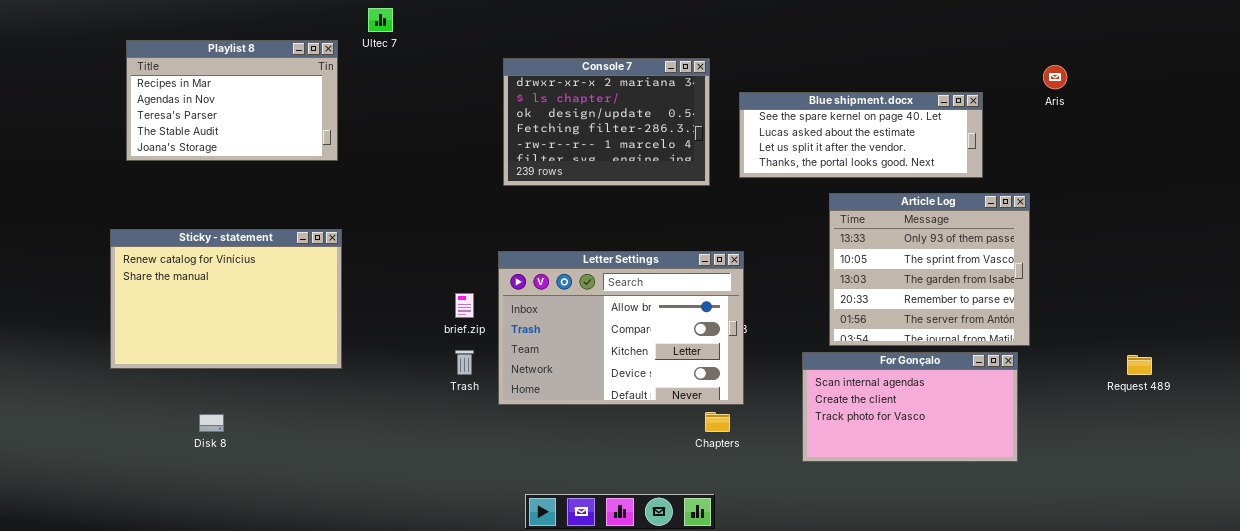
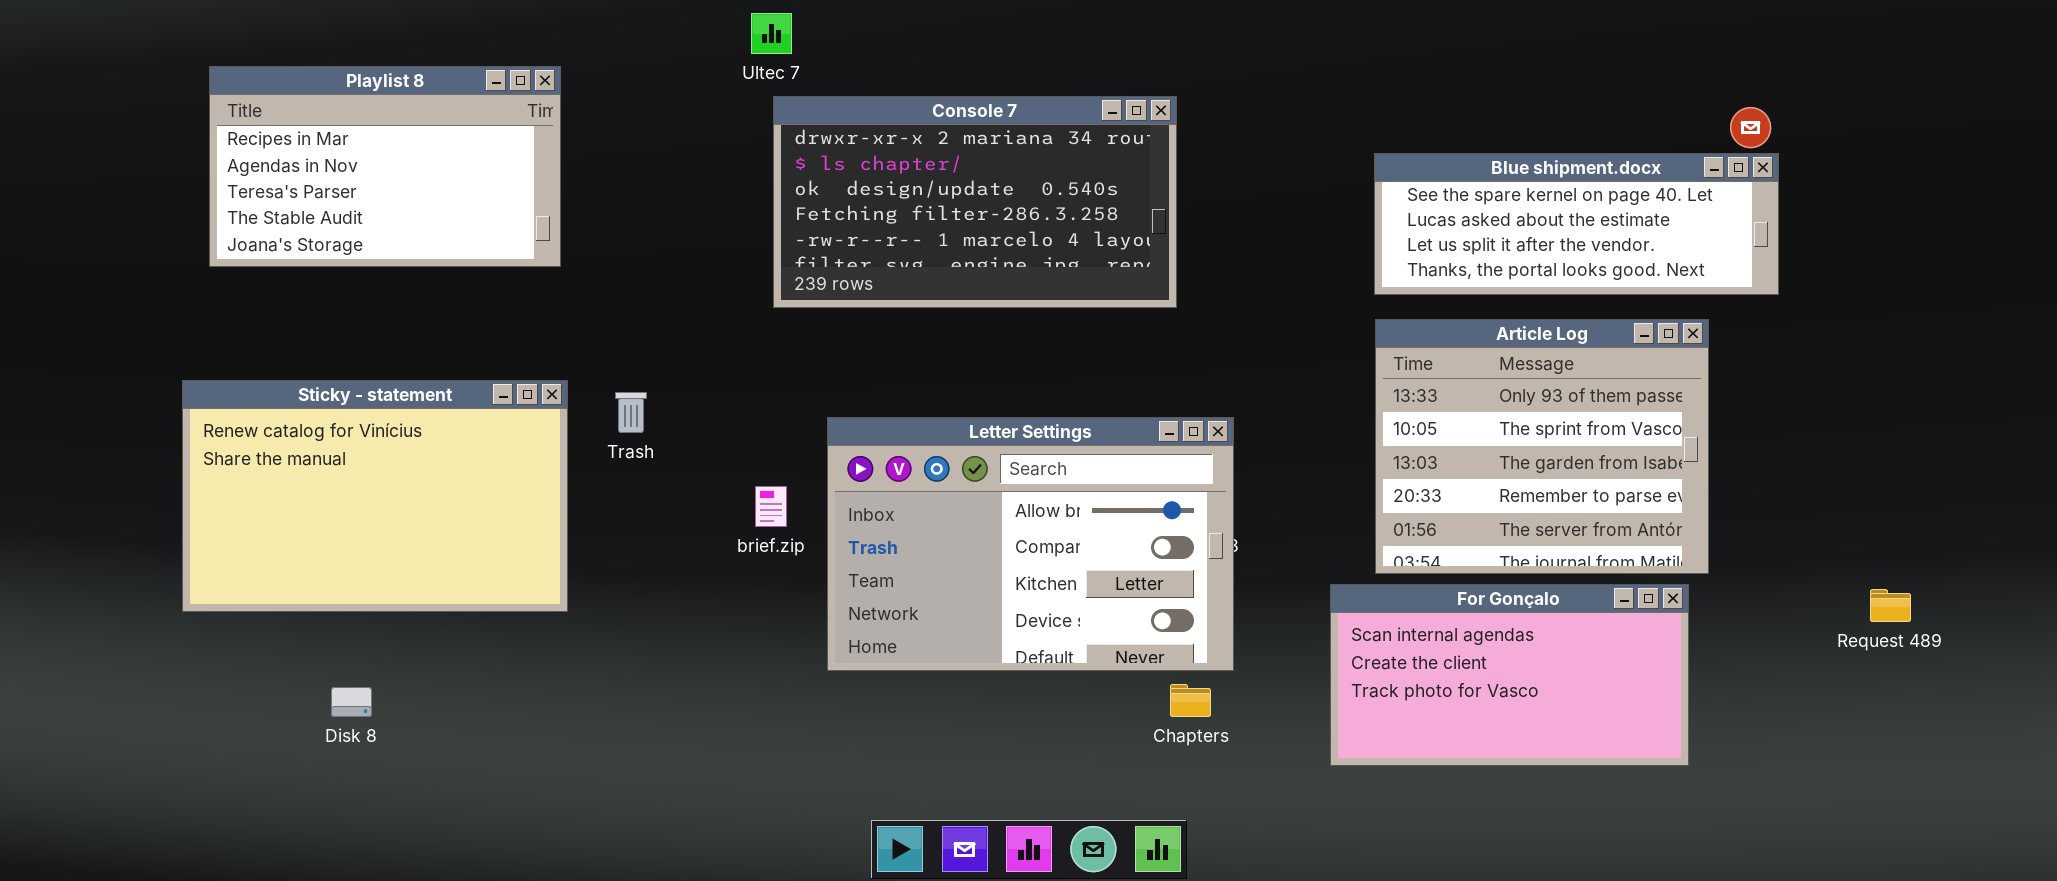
Ultec 7: [368,8,393,32] -> [751,13,792,54], moved
Console 7: [503,58,710,186] -> [773,96,1177,308], resized
Blue shipment.docx: [739,92,983,178] -> [1374,153,1779,295], moved
Trash: [455,350,474,375] -> [615,392,647,433], moved

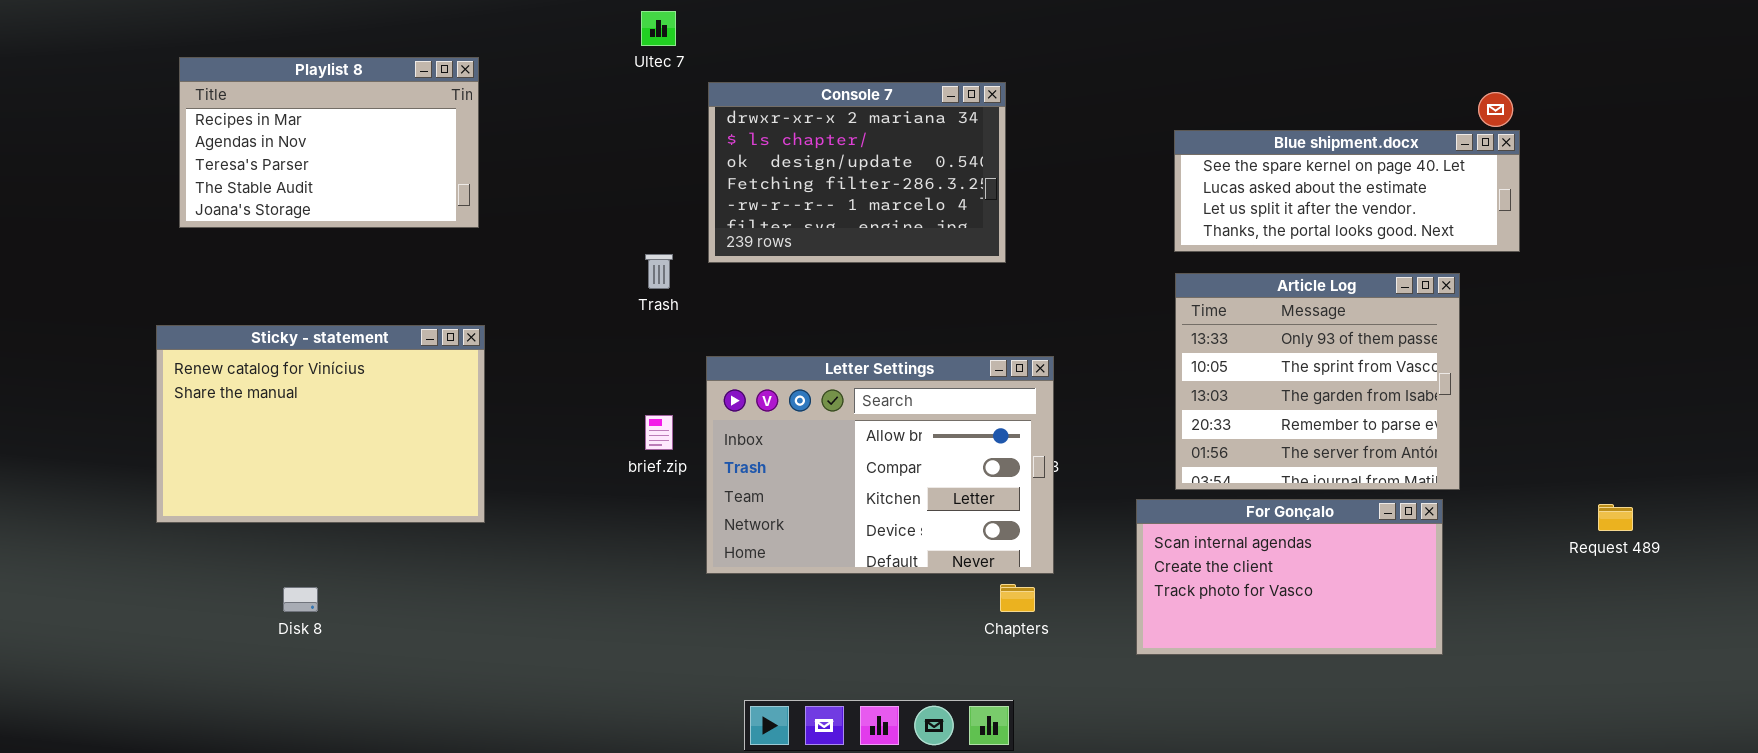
Console 7: [773,96,1177,308] -> [708,82,1006,263], resized
Trash: [615,392,647,433] -> [645,254,673,289], moved

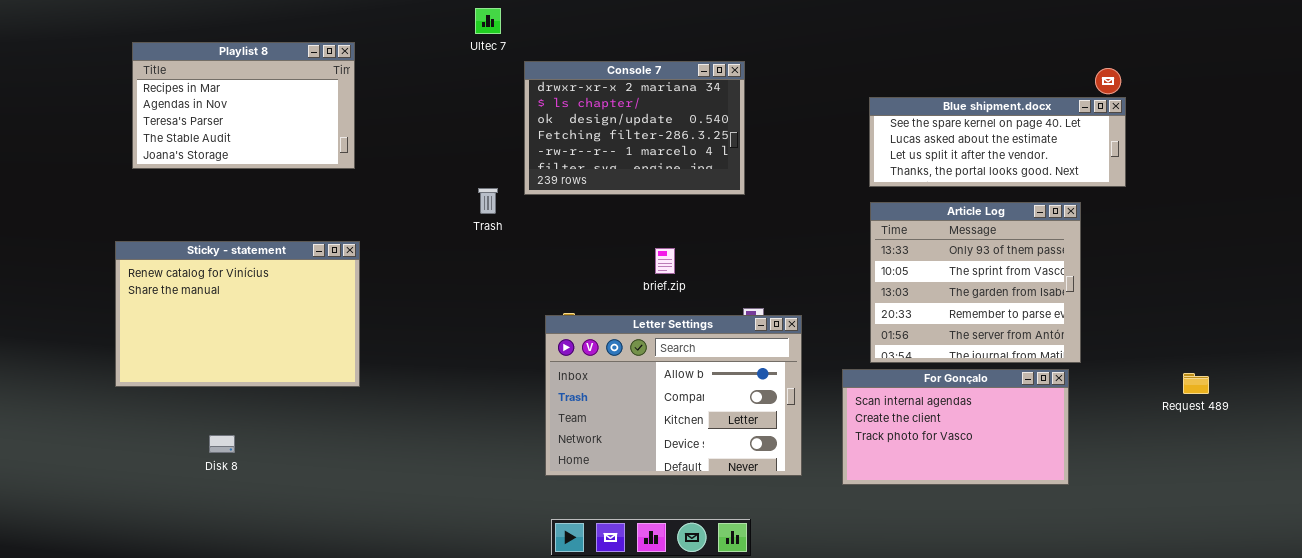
Letter Settings: [706,356,1054,574] -> [545,315,802,476], moved
brief.zip: [645,415,673,450] -> [655,248,675,274], moved

